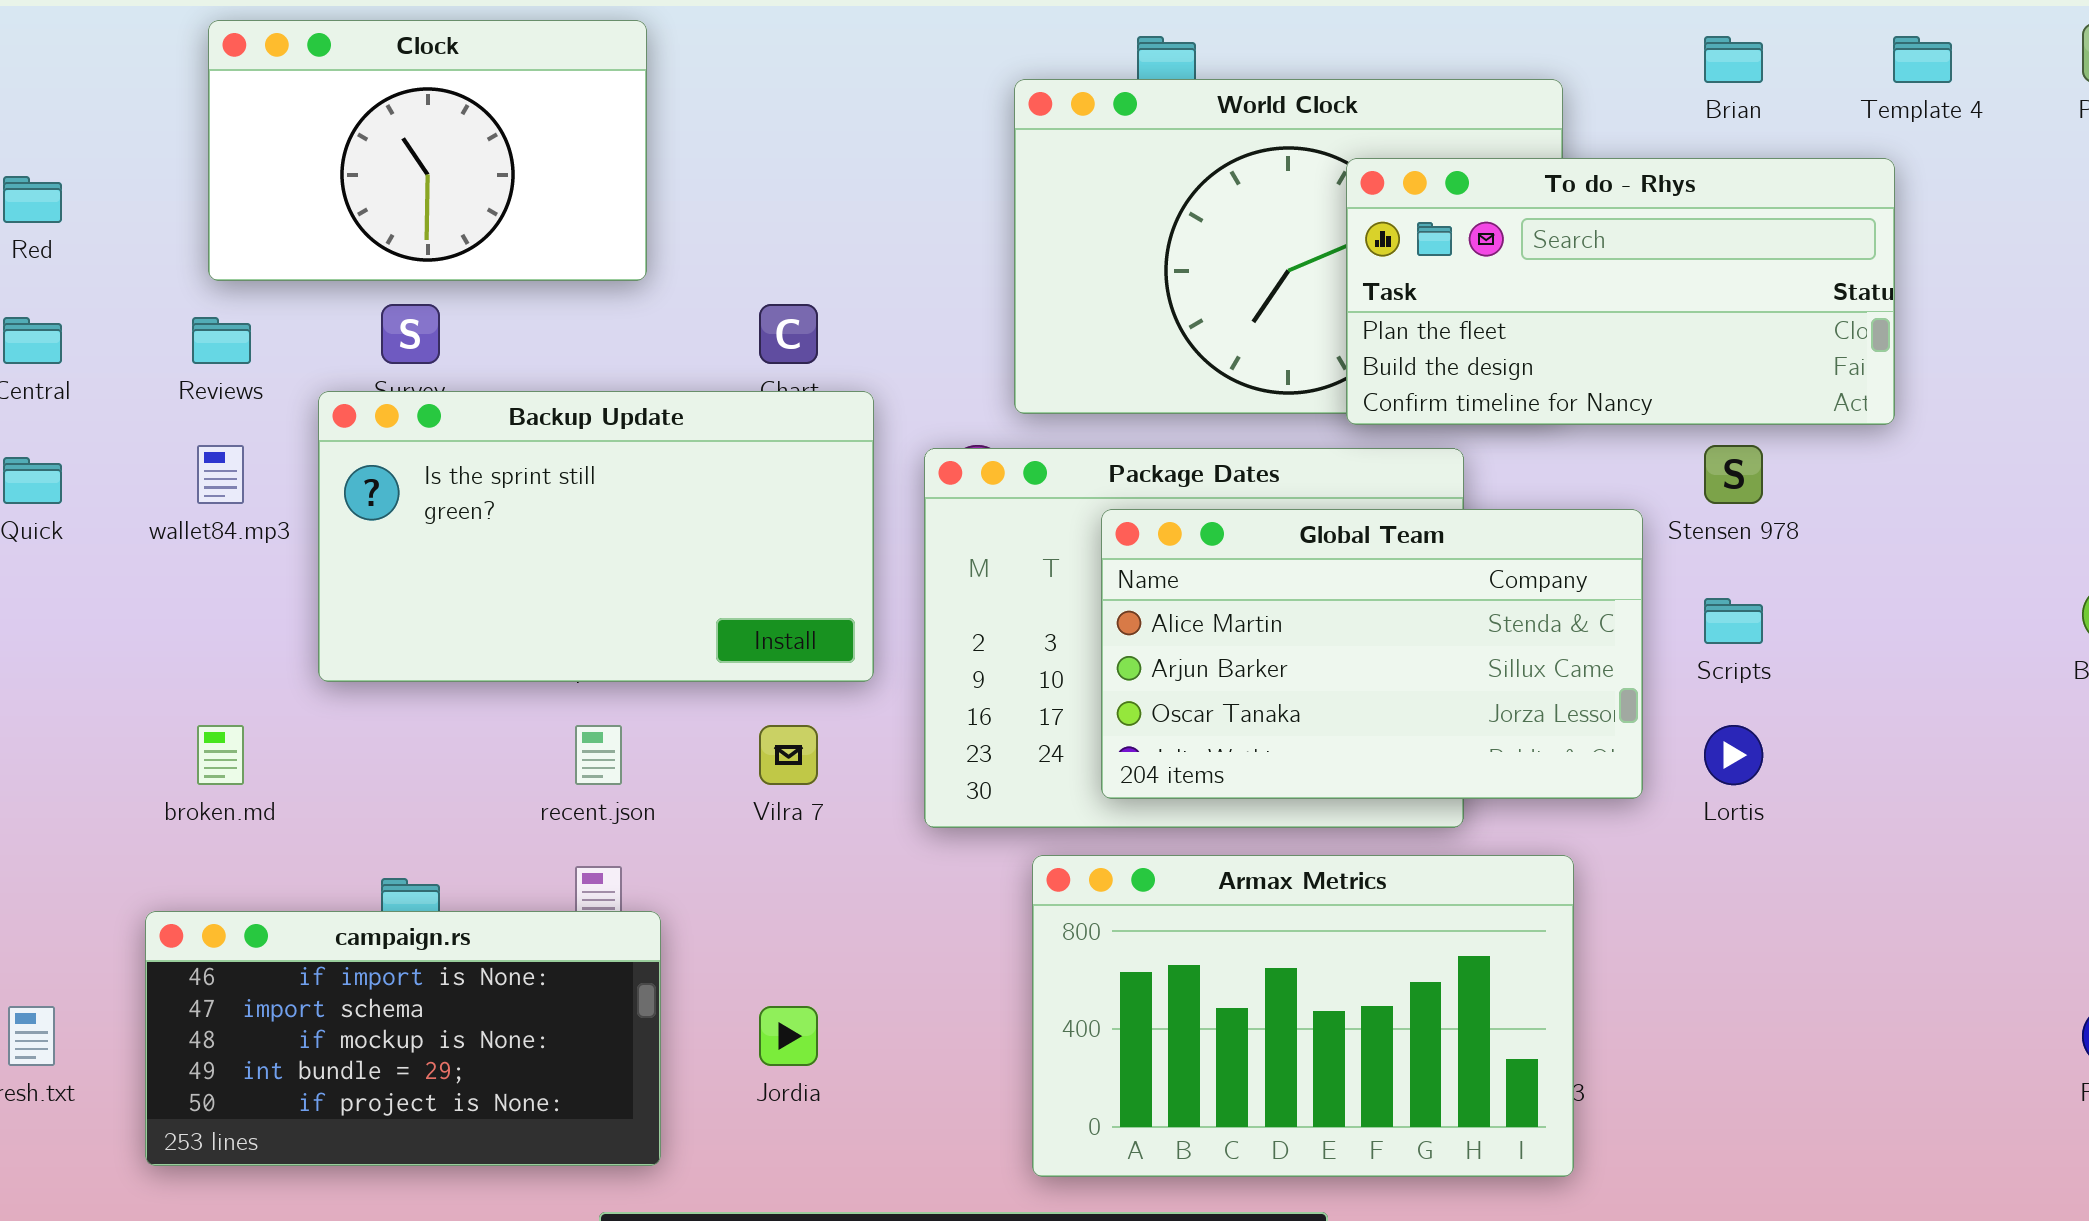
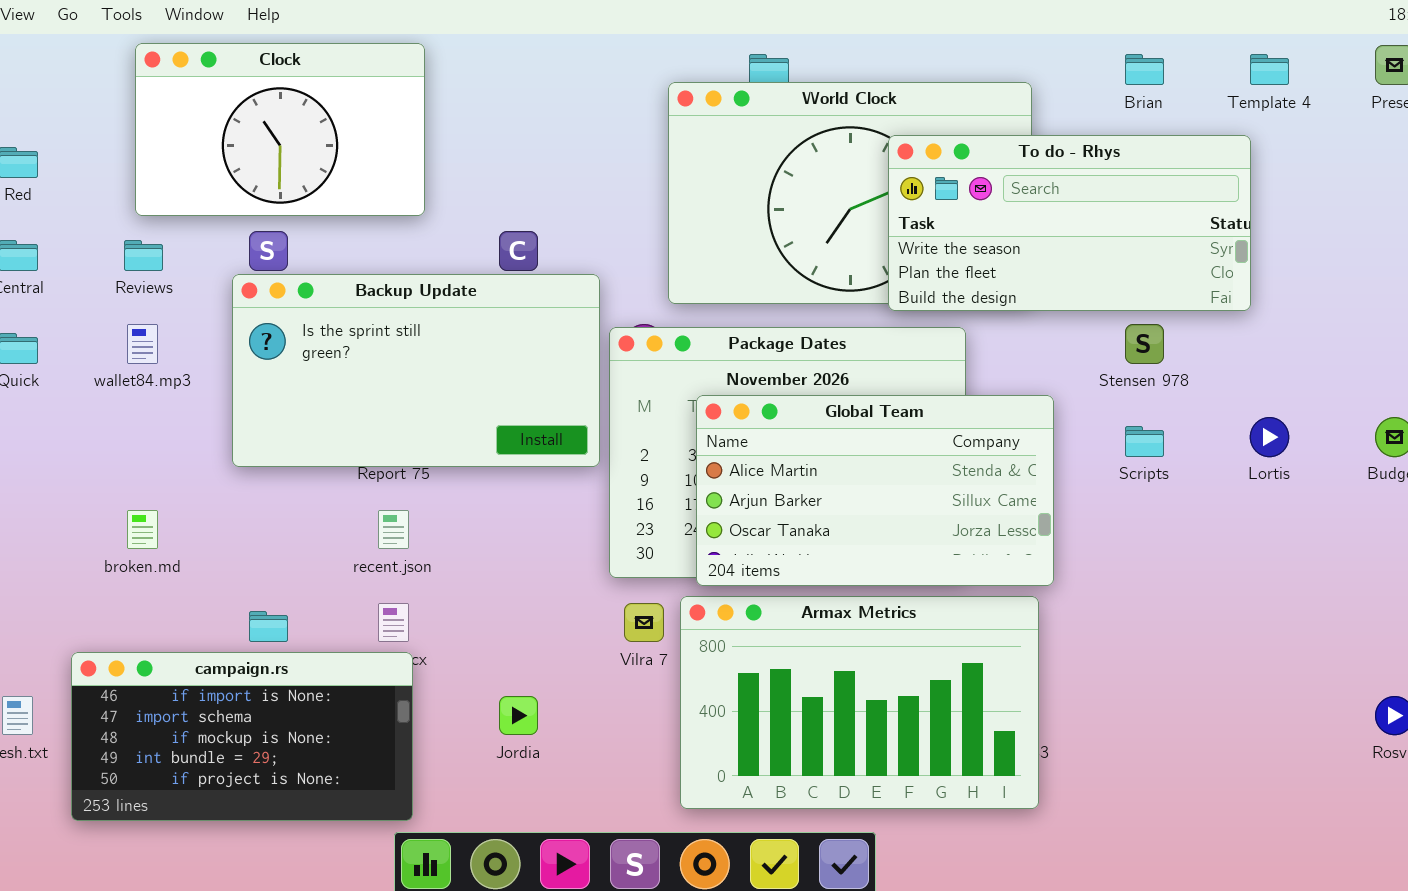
To do - Rhys: [1346,158,1895,425] -> [888,135,1251,311], scrolled up 1 row
Backup Update: [318,391,874,682] -> [232,274,600,467], moved
Global Team: [1101,509,1643,799] -> [696,395,1054,586], moved
Vilra 7: [759,725,818,785] -> [624,603,664,642], moved
Lortis: [1704,725,1763,785] -> [1250,417,1289,457], moved
campaign.rs: [145,911,661,1166] -> [71,652,413,821], moved

